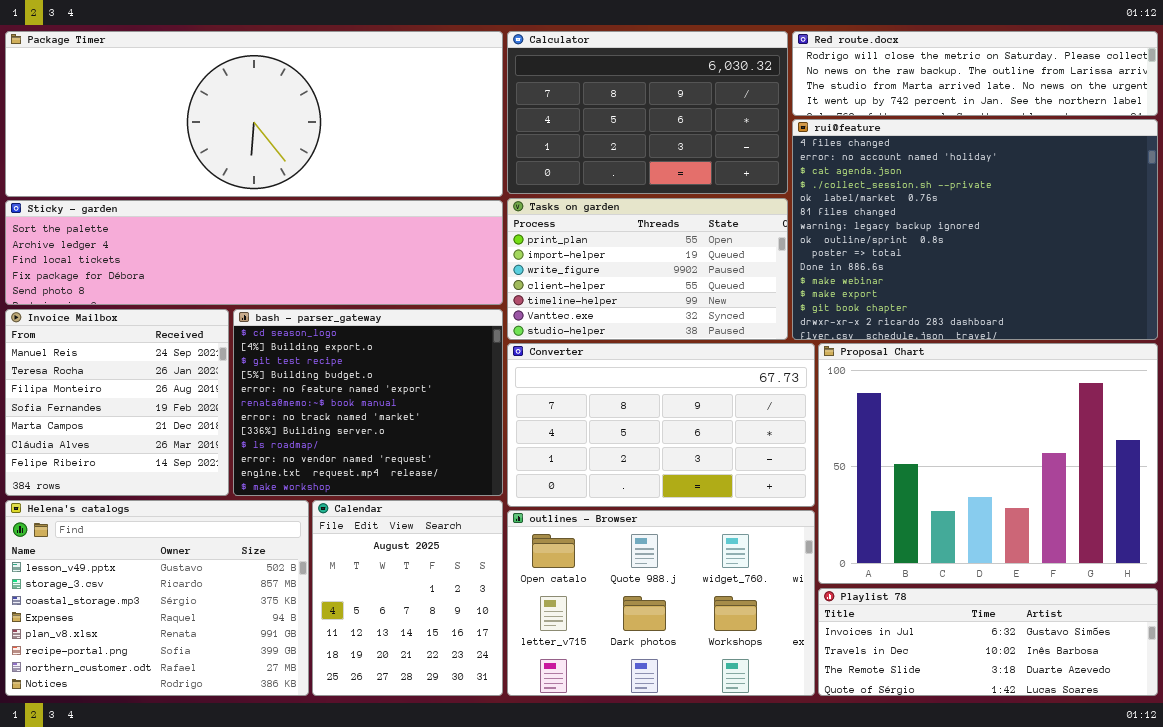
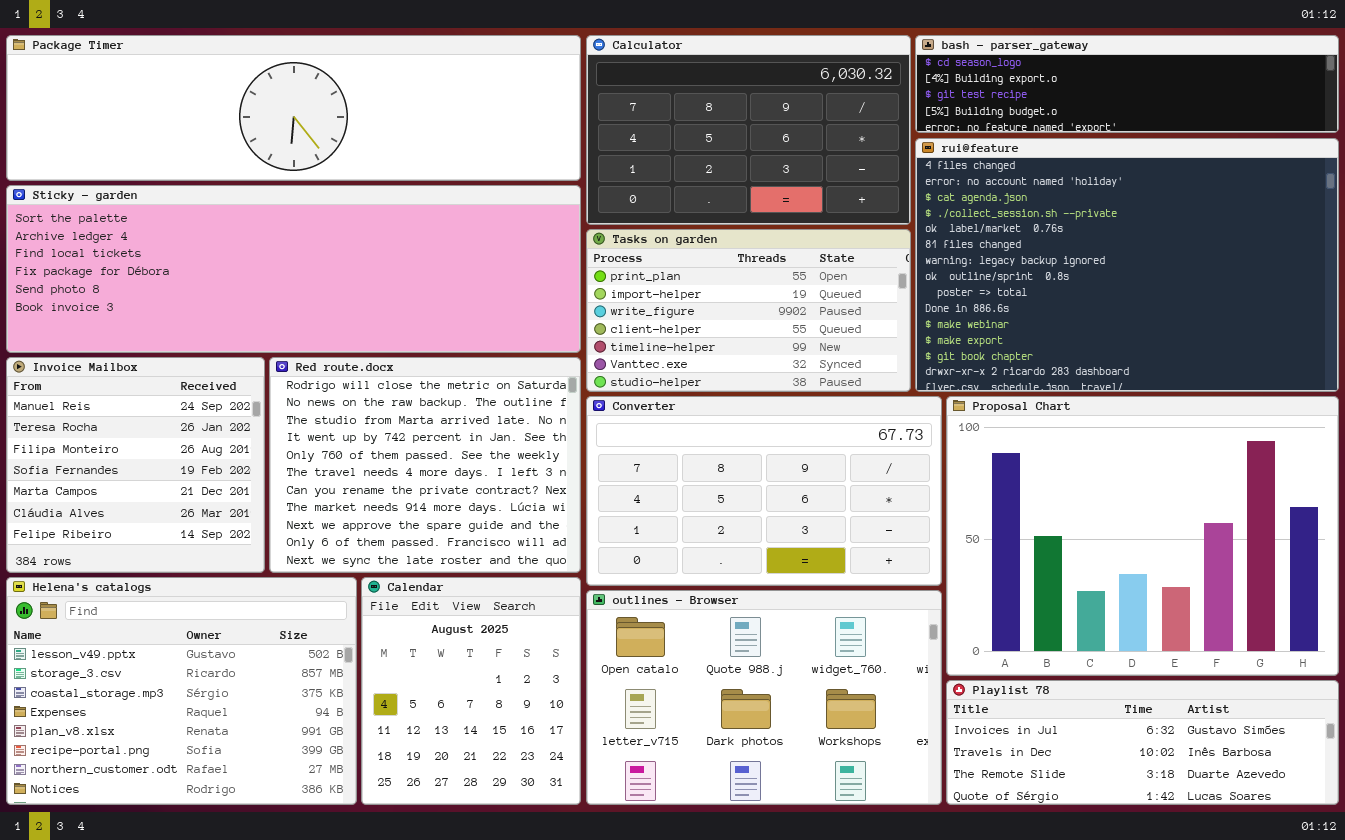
Package Timer: [5,31,503,197] -> [6,35,581,181], resized
Red route.docx: [792,31,1158,116] -> [269,357,581,573], moved, resized
Sticky - garden: [5,200,503,305] -> [6,185,581,353], resized
bash - parser_gateway: [233,309,503,496] -> [915,35,1339,133], moved, resized

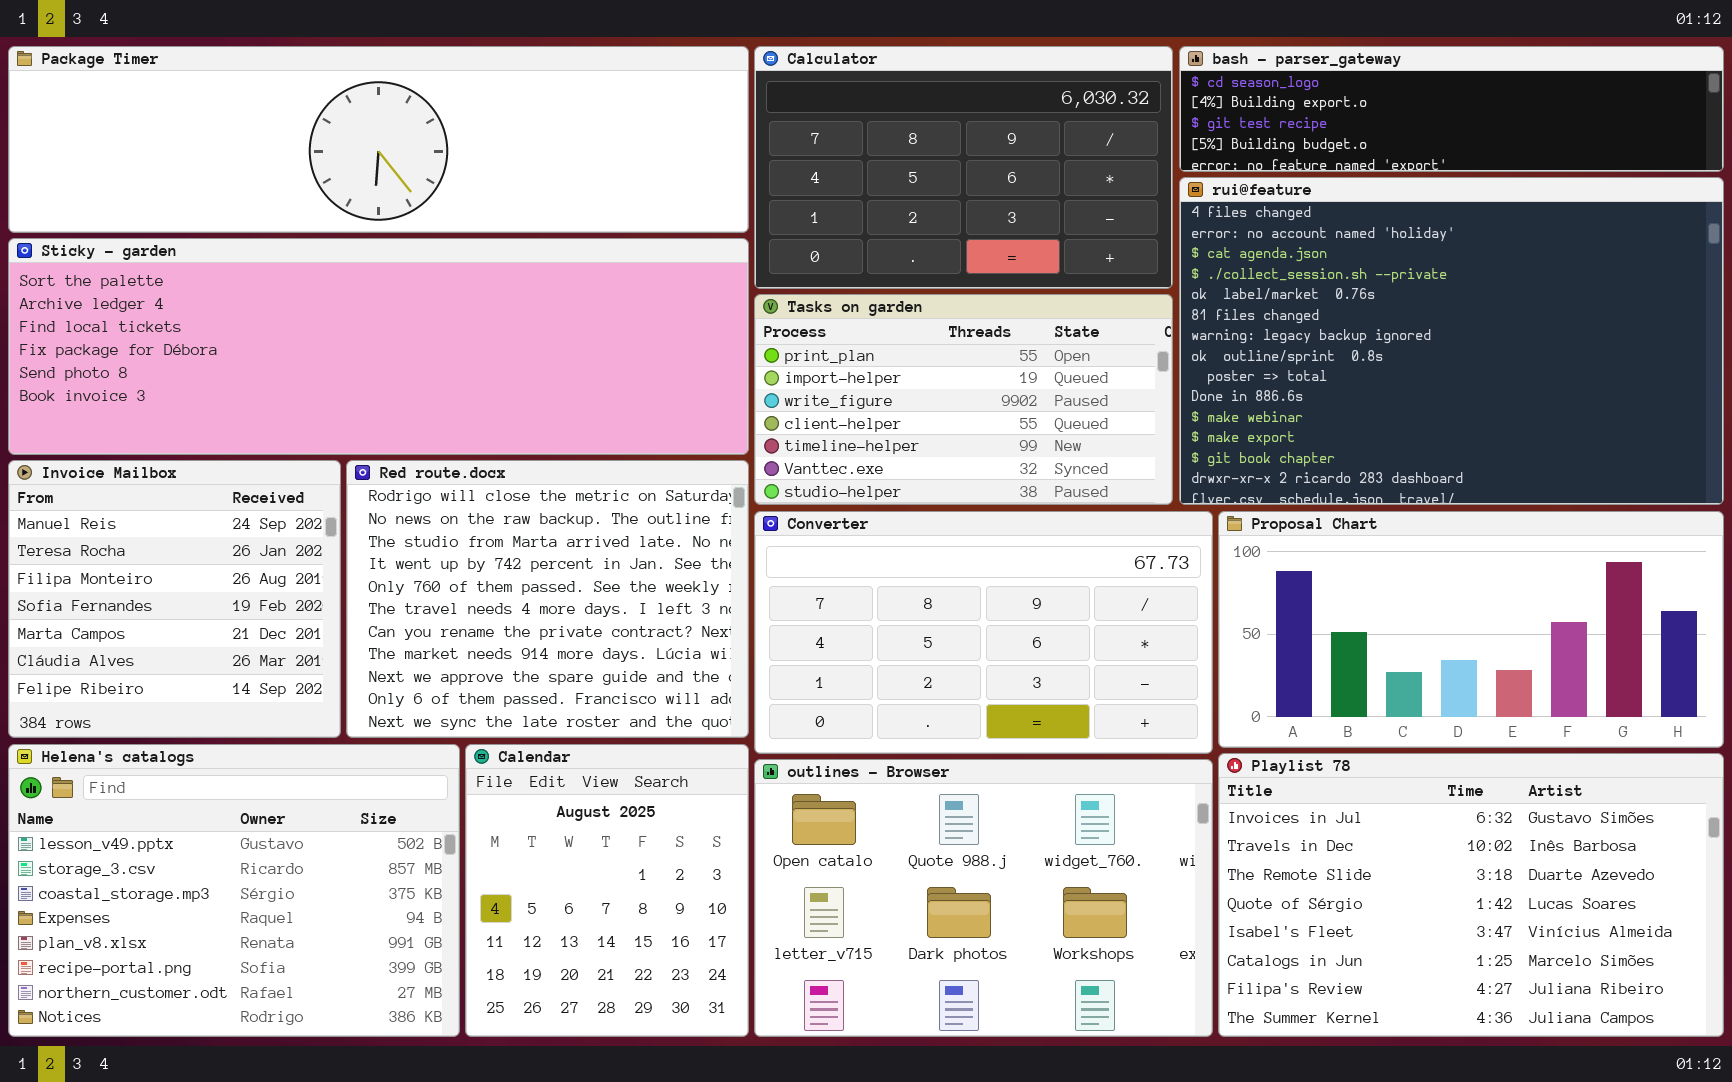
Proposal Chart: [946,396,1339,676] -> [1218,511,1724,748], resized
Playlist 78: [946,680,1339,805] -> [1218,753,1724,1037], resized

